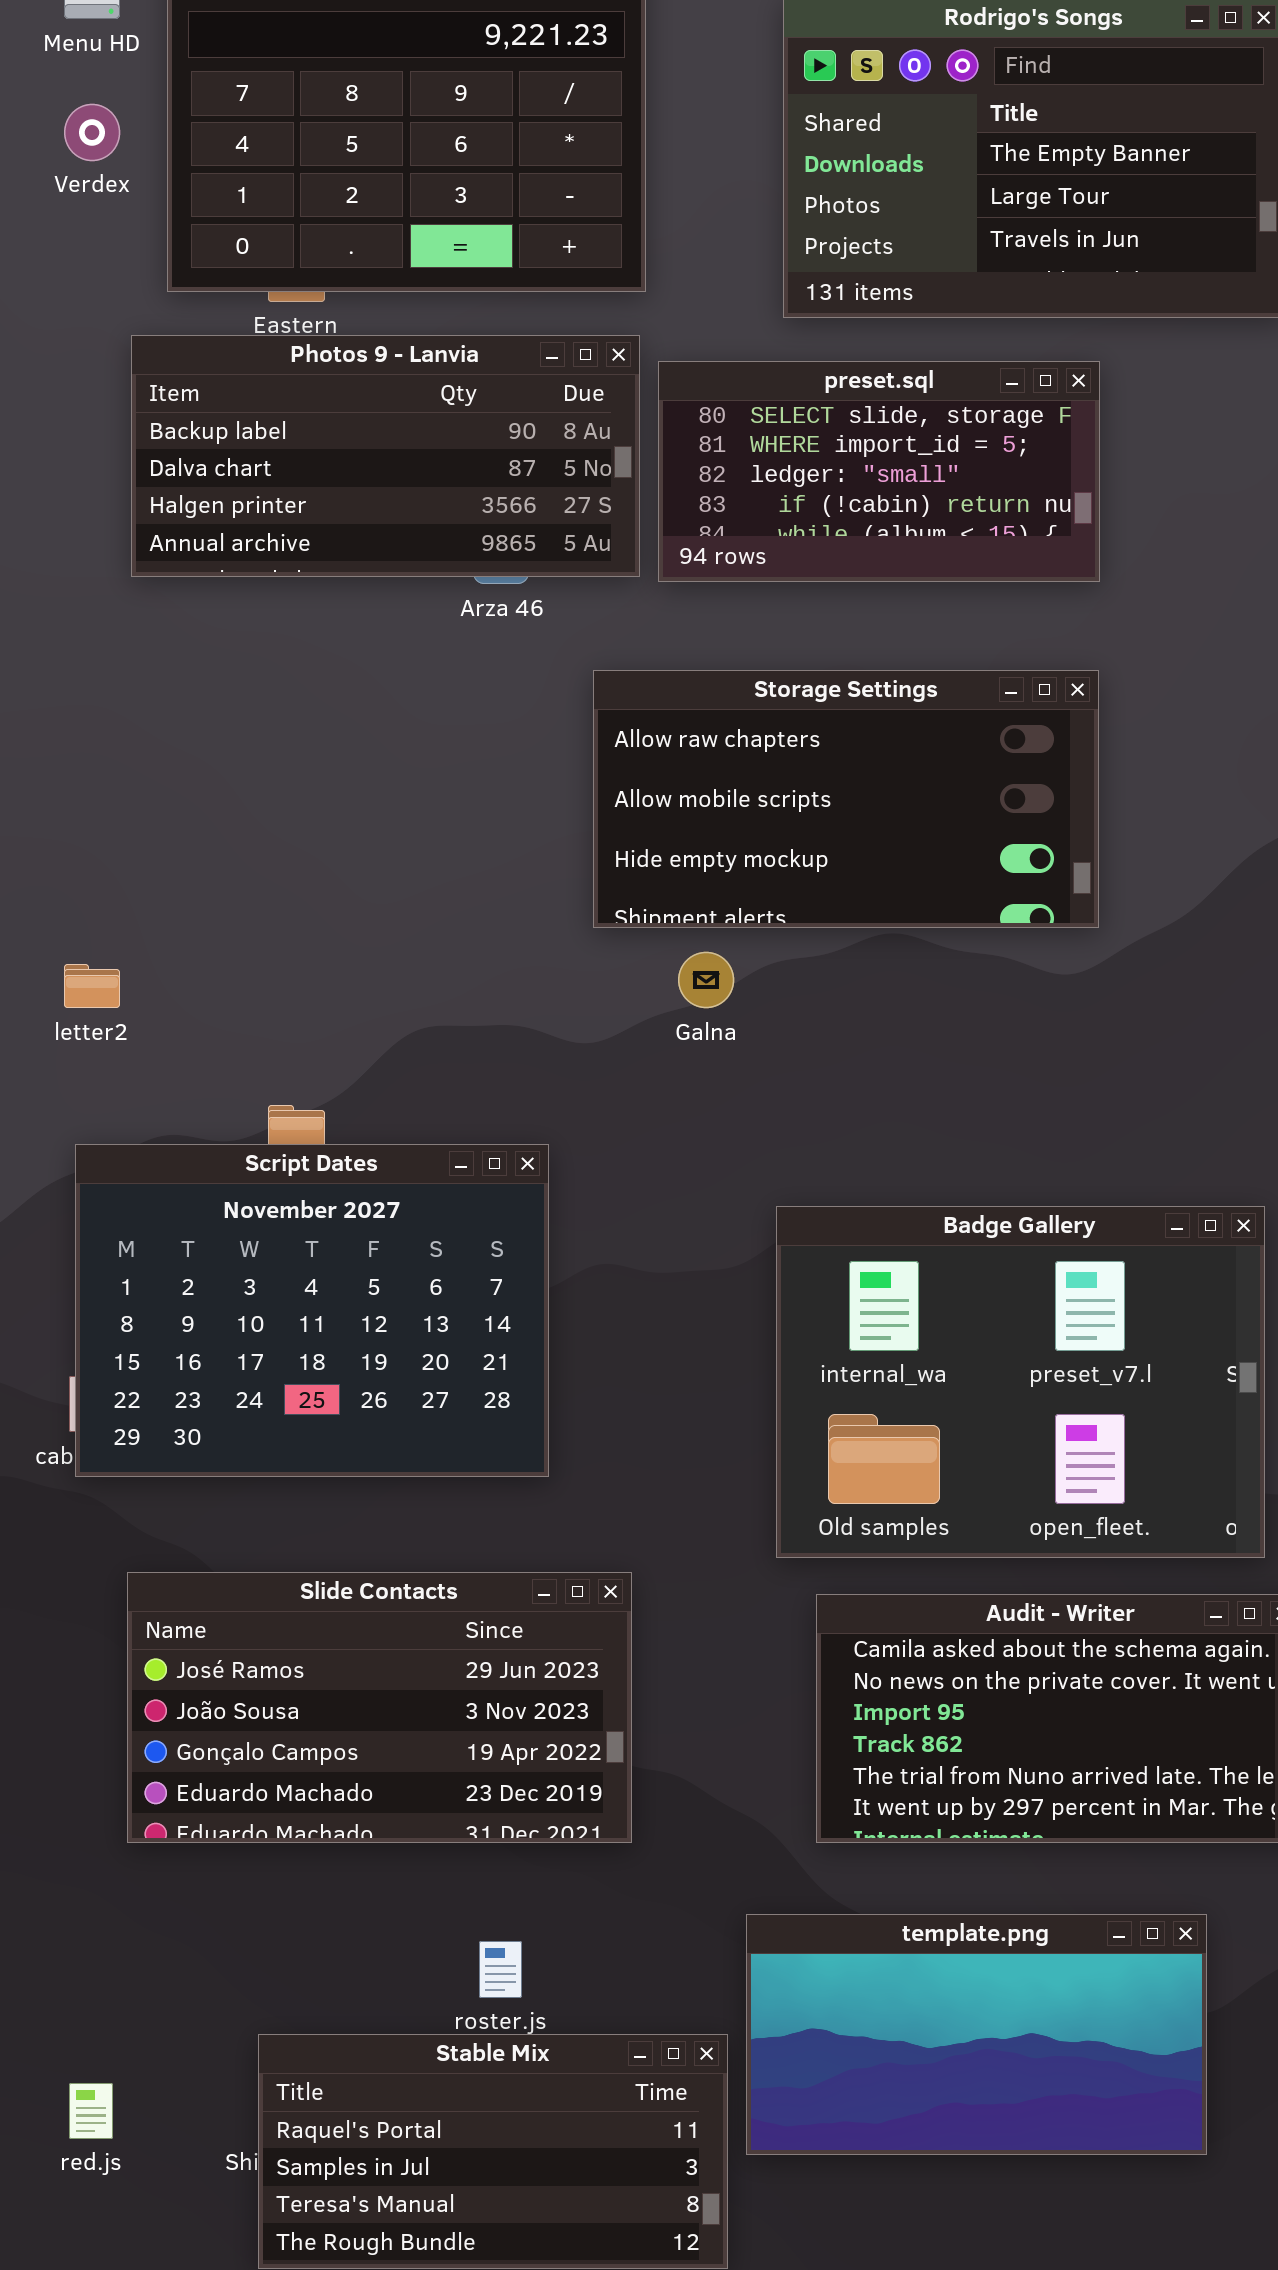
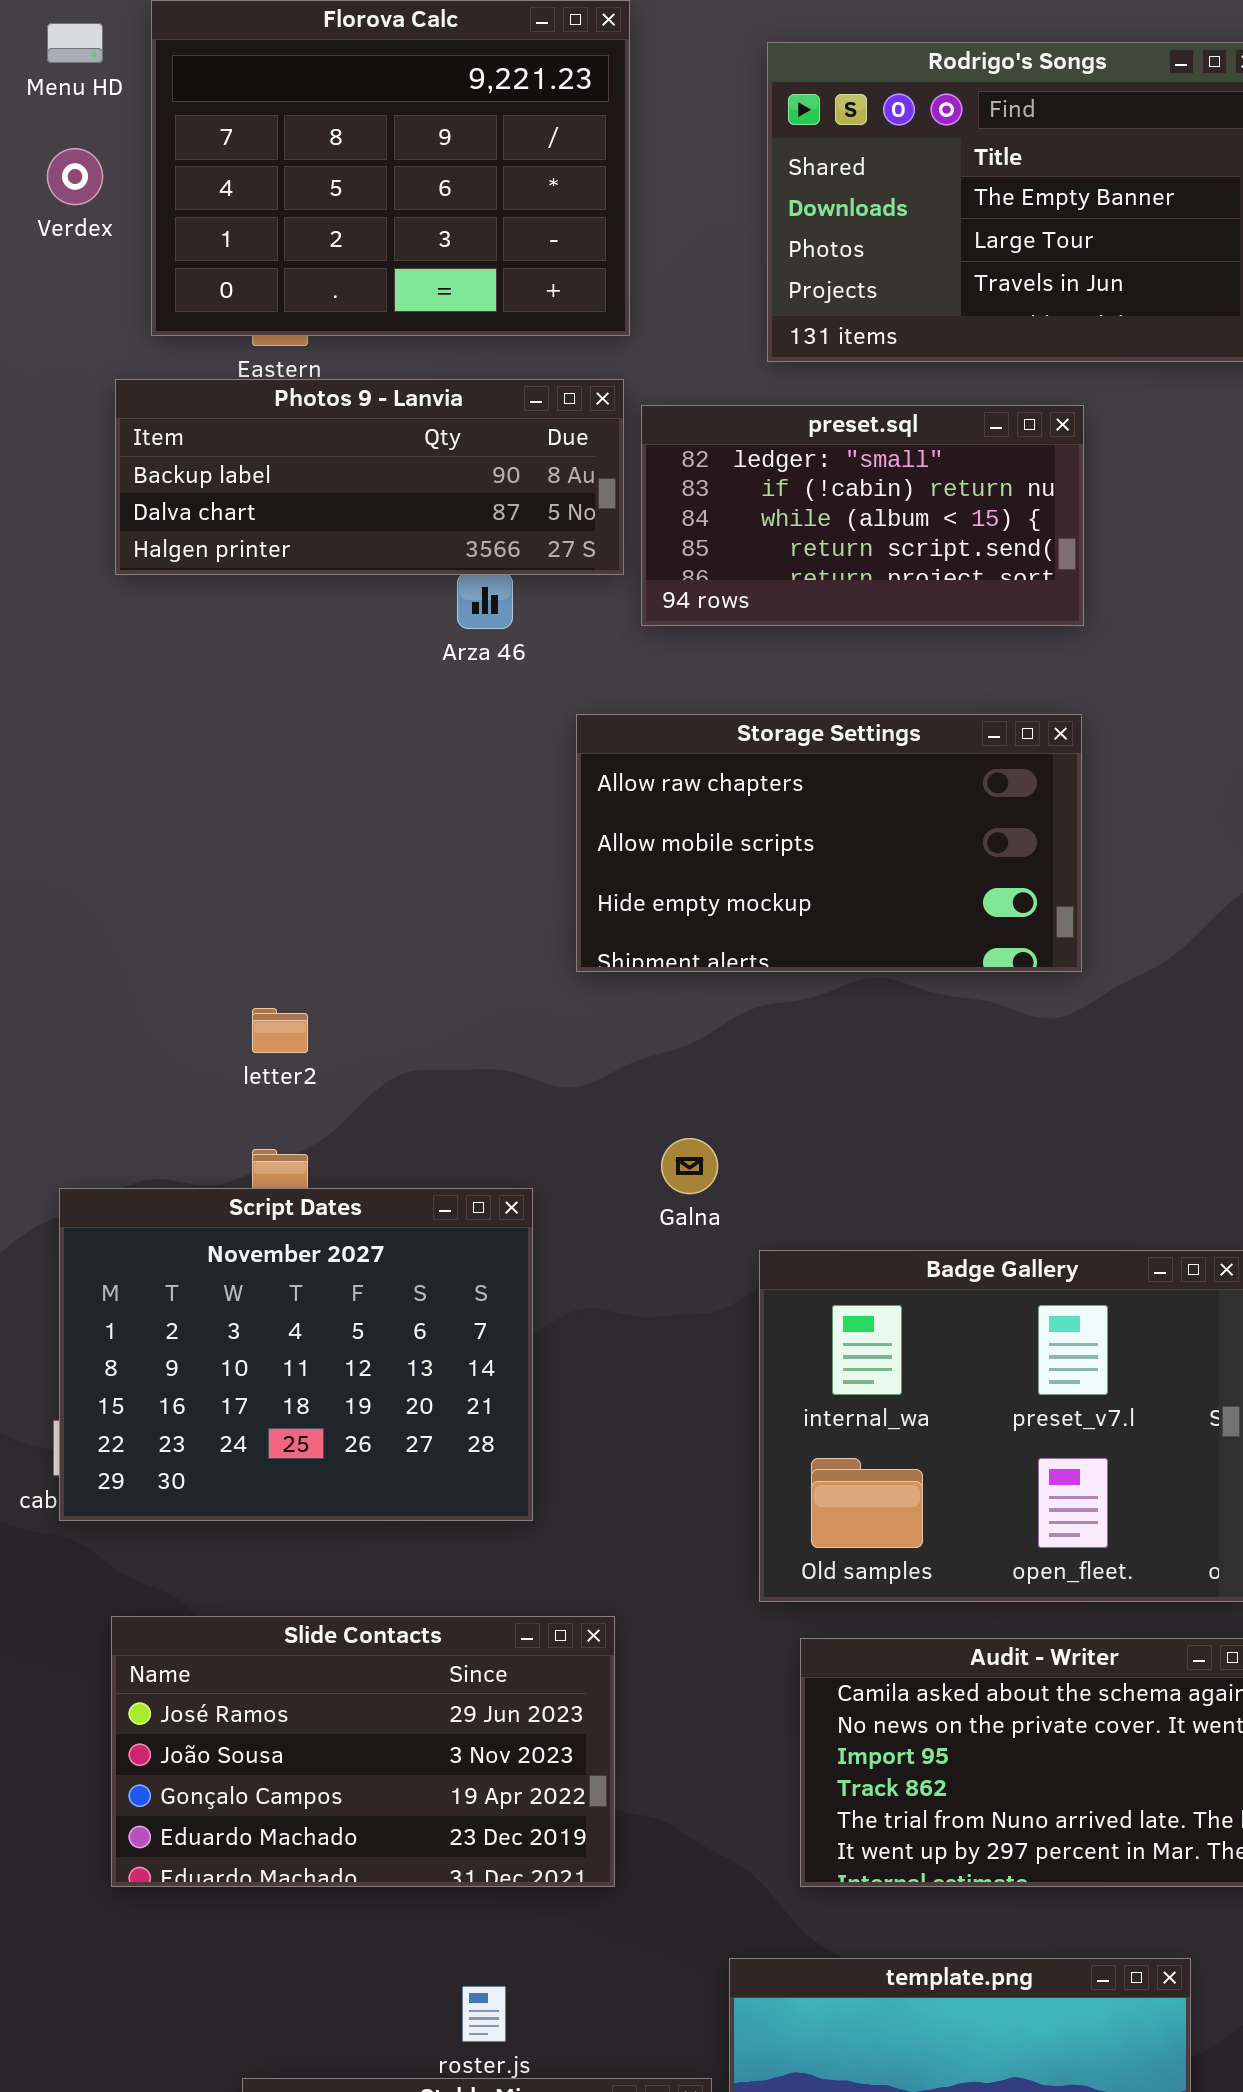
Photos 9 - Lanvia: [131,335,640,577] -> [115,379,624,575], resized
preset.sql: [658,361,1100,582] -> [641,405,1084,626], scrolled down 2 rows
Galna: [678,952,734,1008] -> [661,1138,718,1194], moved
letter2: [64,964,120,1008] -> [252,1008,308,1053], moved

